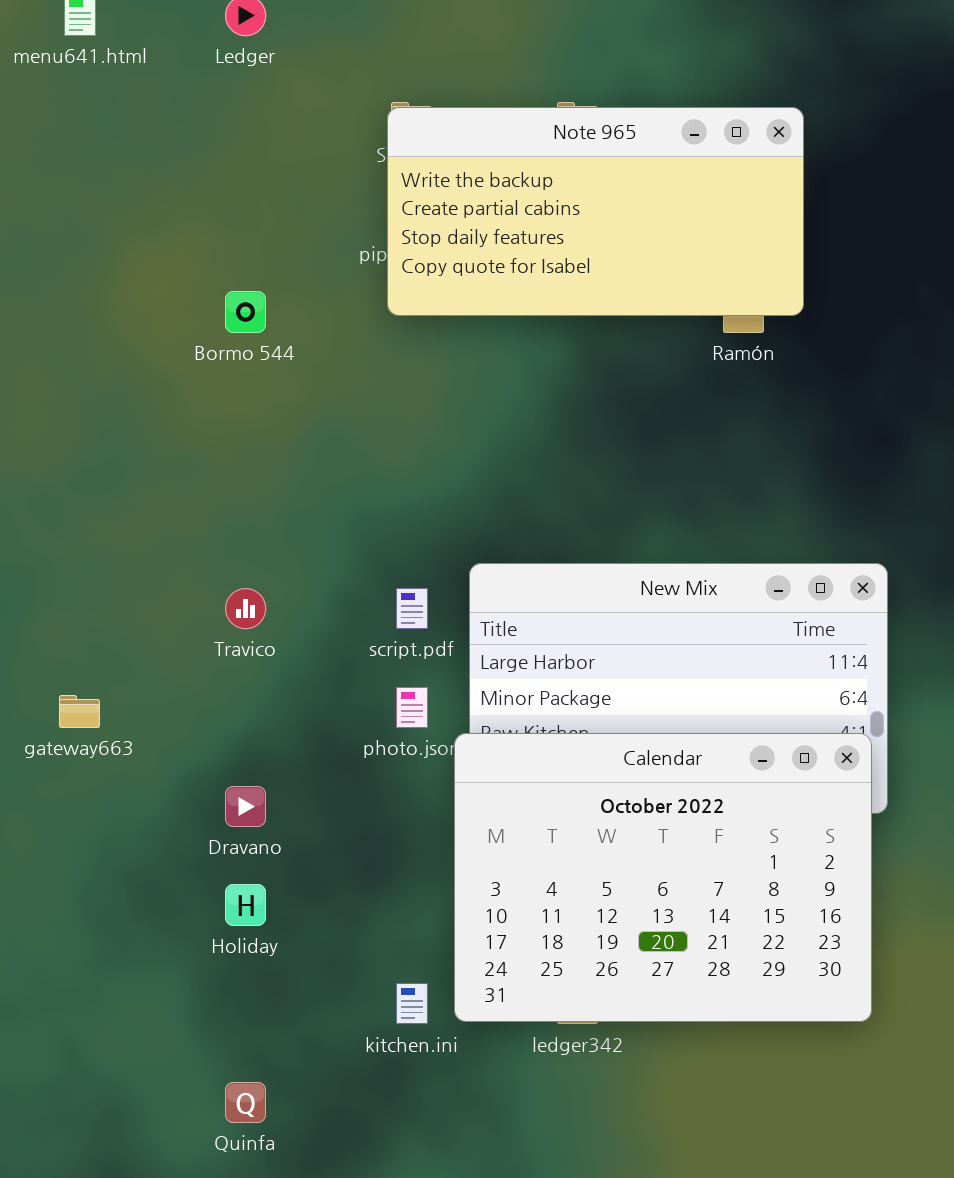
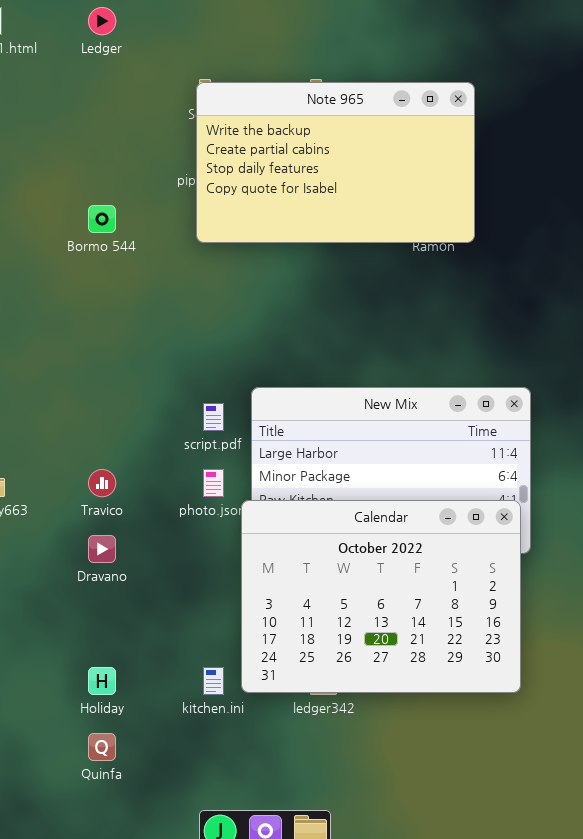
Note 965: [387,107,804,316] -> [196,82,475,243], resized
Travico: [225,588,266,629] -> [88,469,116,497], moved
Holiday: [225,884,266,926] -> [88,667,116,695], moved

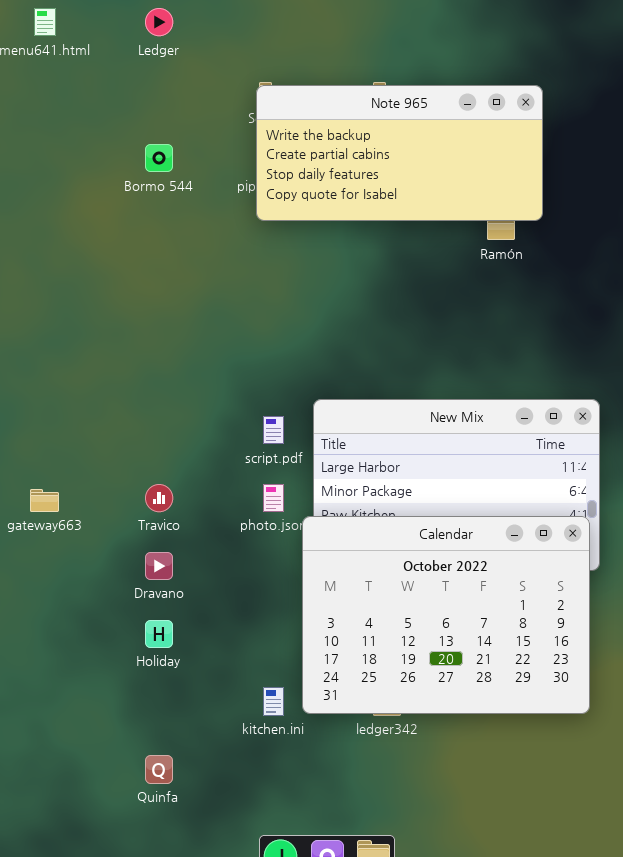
Note 965: [196,82,475,243] -> [256,85,543,221], resized
Bormo 544: [88,205,116,233] -> [145,144,173,172], moved
Holiday: [88,667,116,695] -> [145,620,173,648], moved

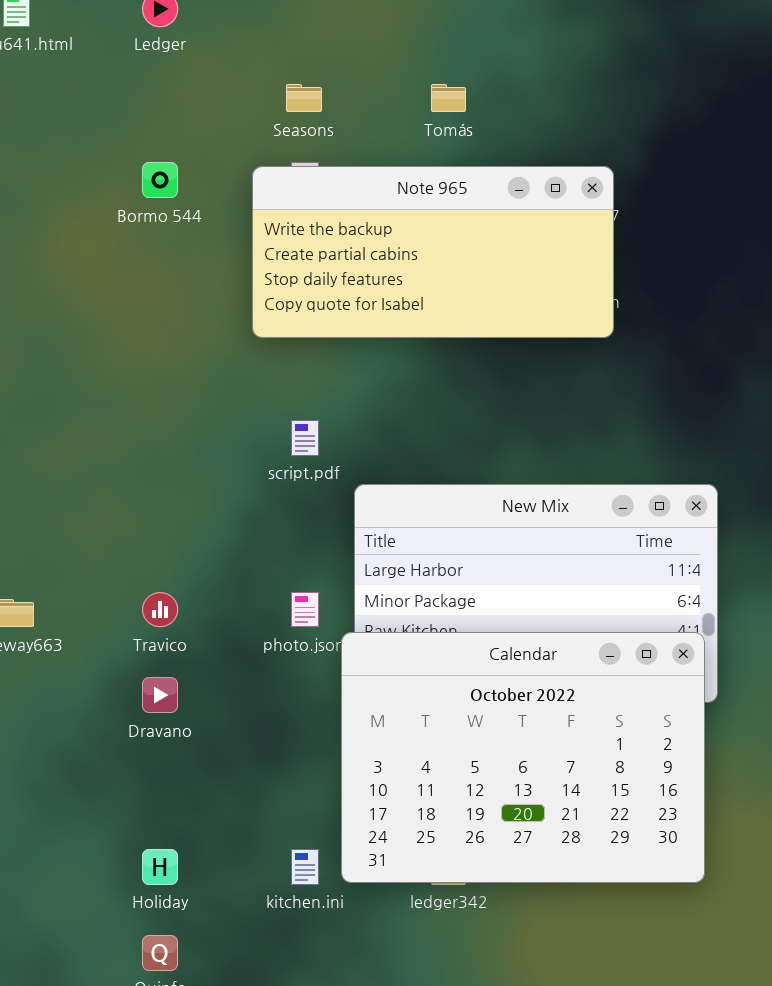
Note 965: [256,85,543,221] -> [252,166,614,338], moved
script.pdf: [263,416,284,444] -> [291,420,319,456], moved
Holiday: [145,620,173,648] -> [142,849,178,885], moved

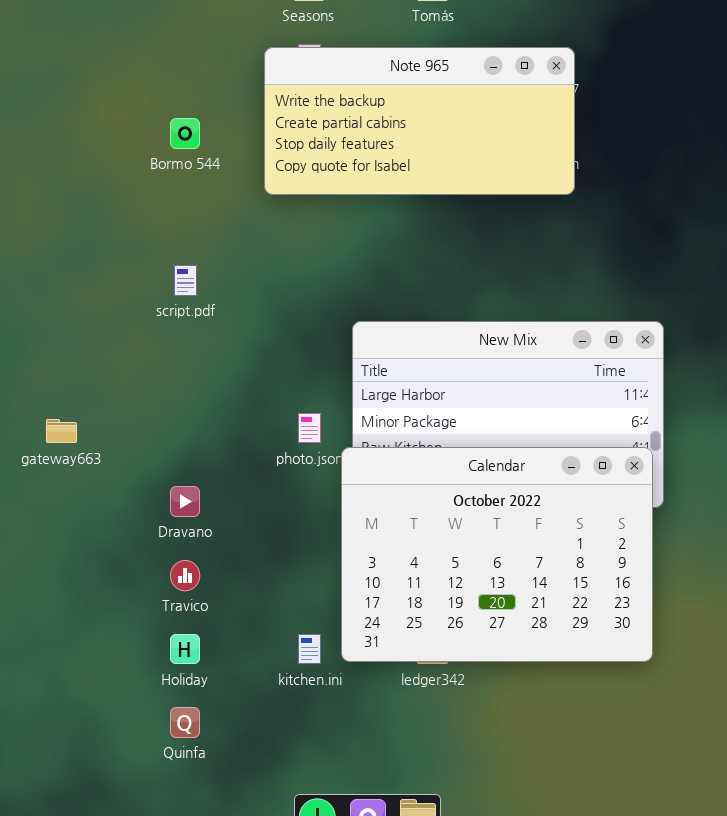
Bormo 544: [142,162,178,198] -> [170,118,200,149], moved
script.pdf: [291,420,319,456] -> [174,265,197,296], moved
Travico: [142,592,178,627] -> [170,560,200,591], moved

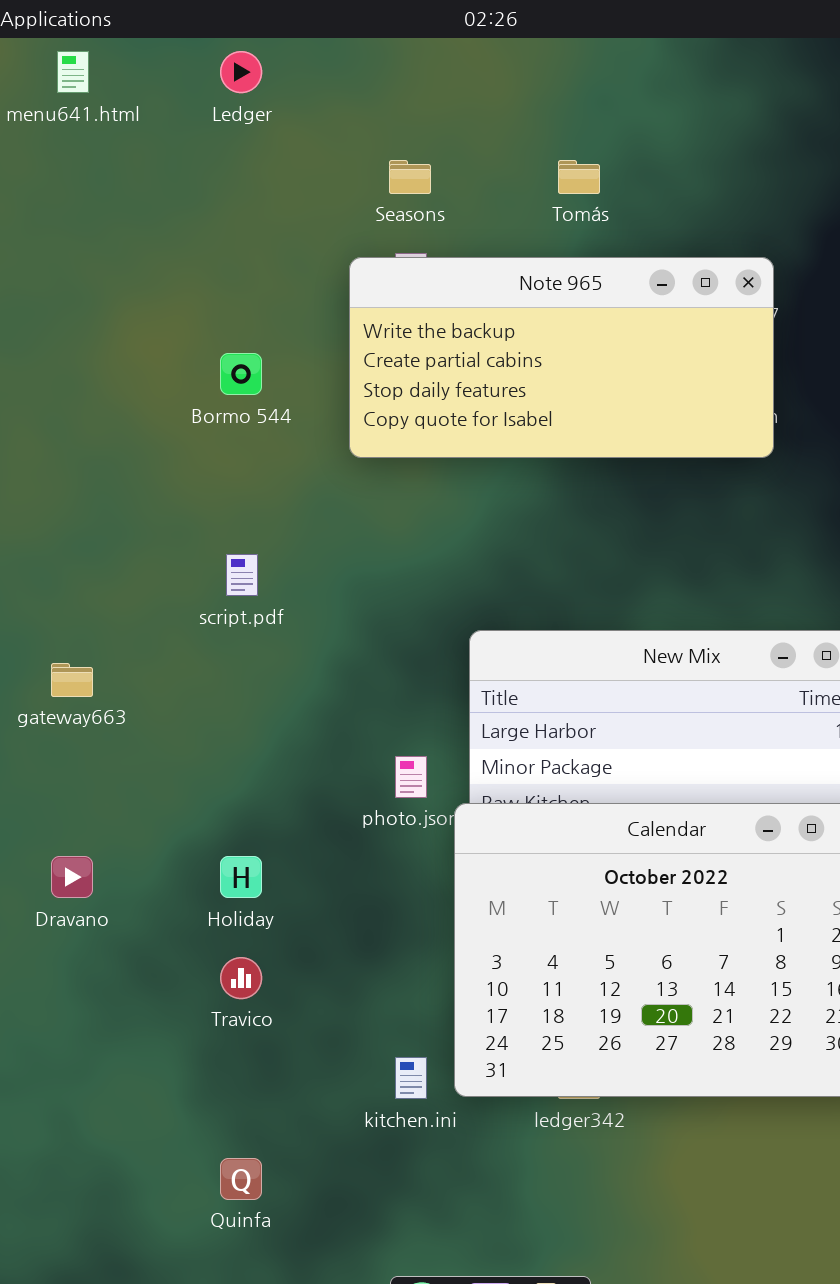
gateway663: [46,419,77,443] -> [51,663,93,697], moved
Dravano: [170,486,200,517] -> [51,856,93,898], moved
Holiday: [170,634,200,664] -> [220,856,262,898], moved

